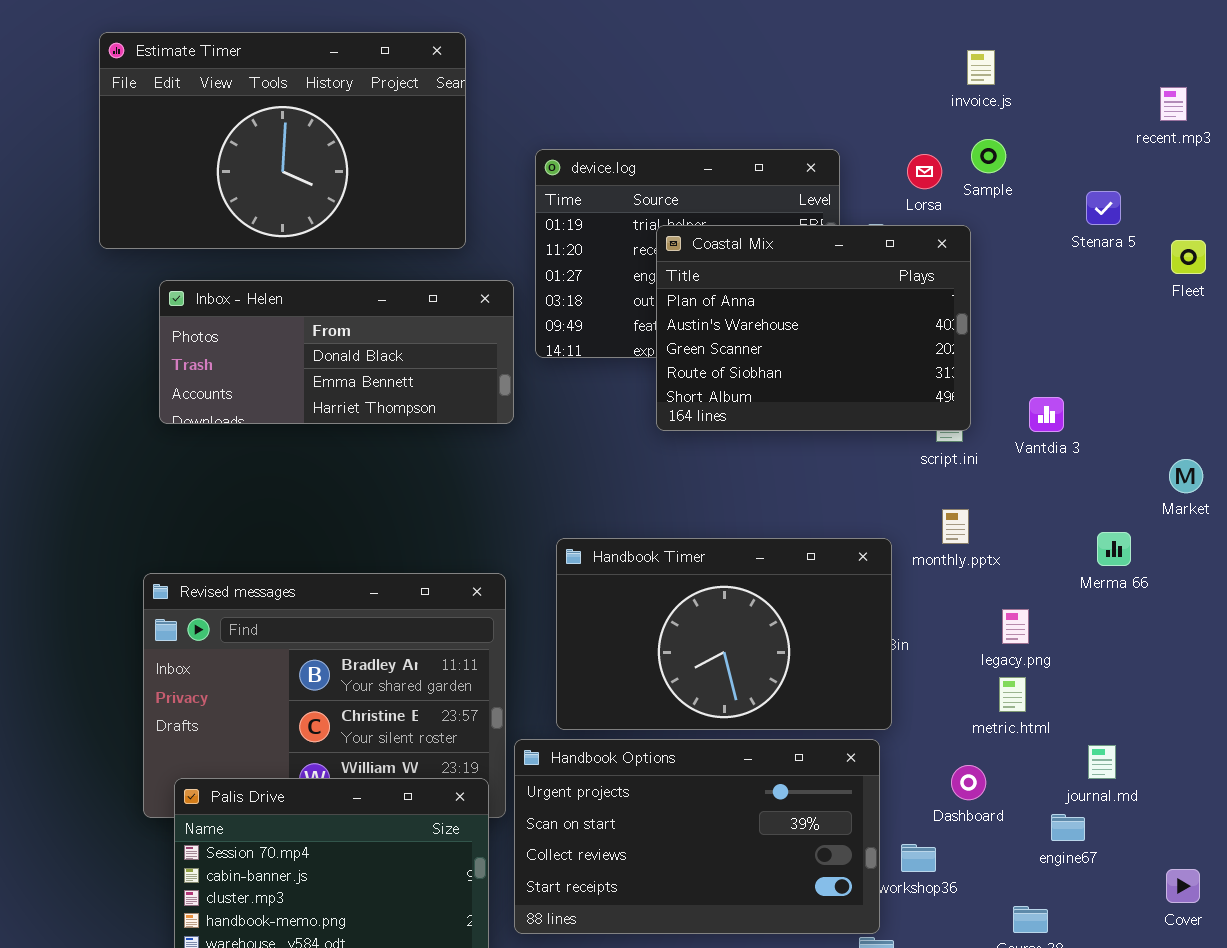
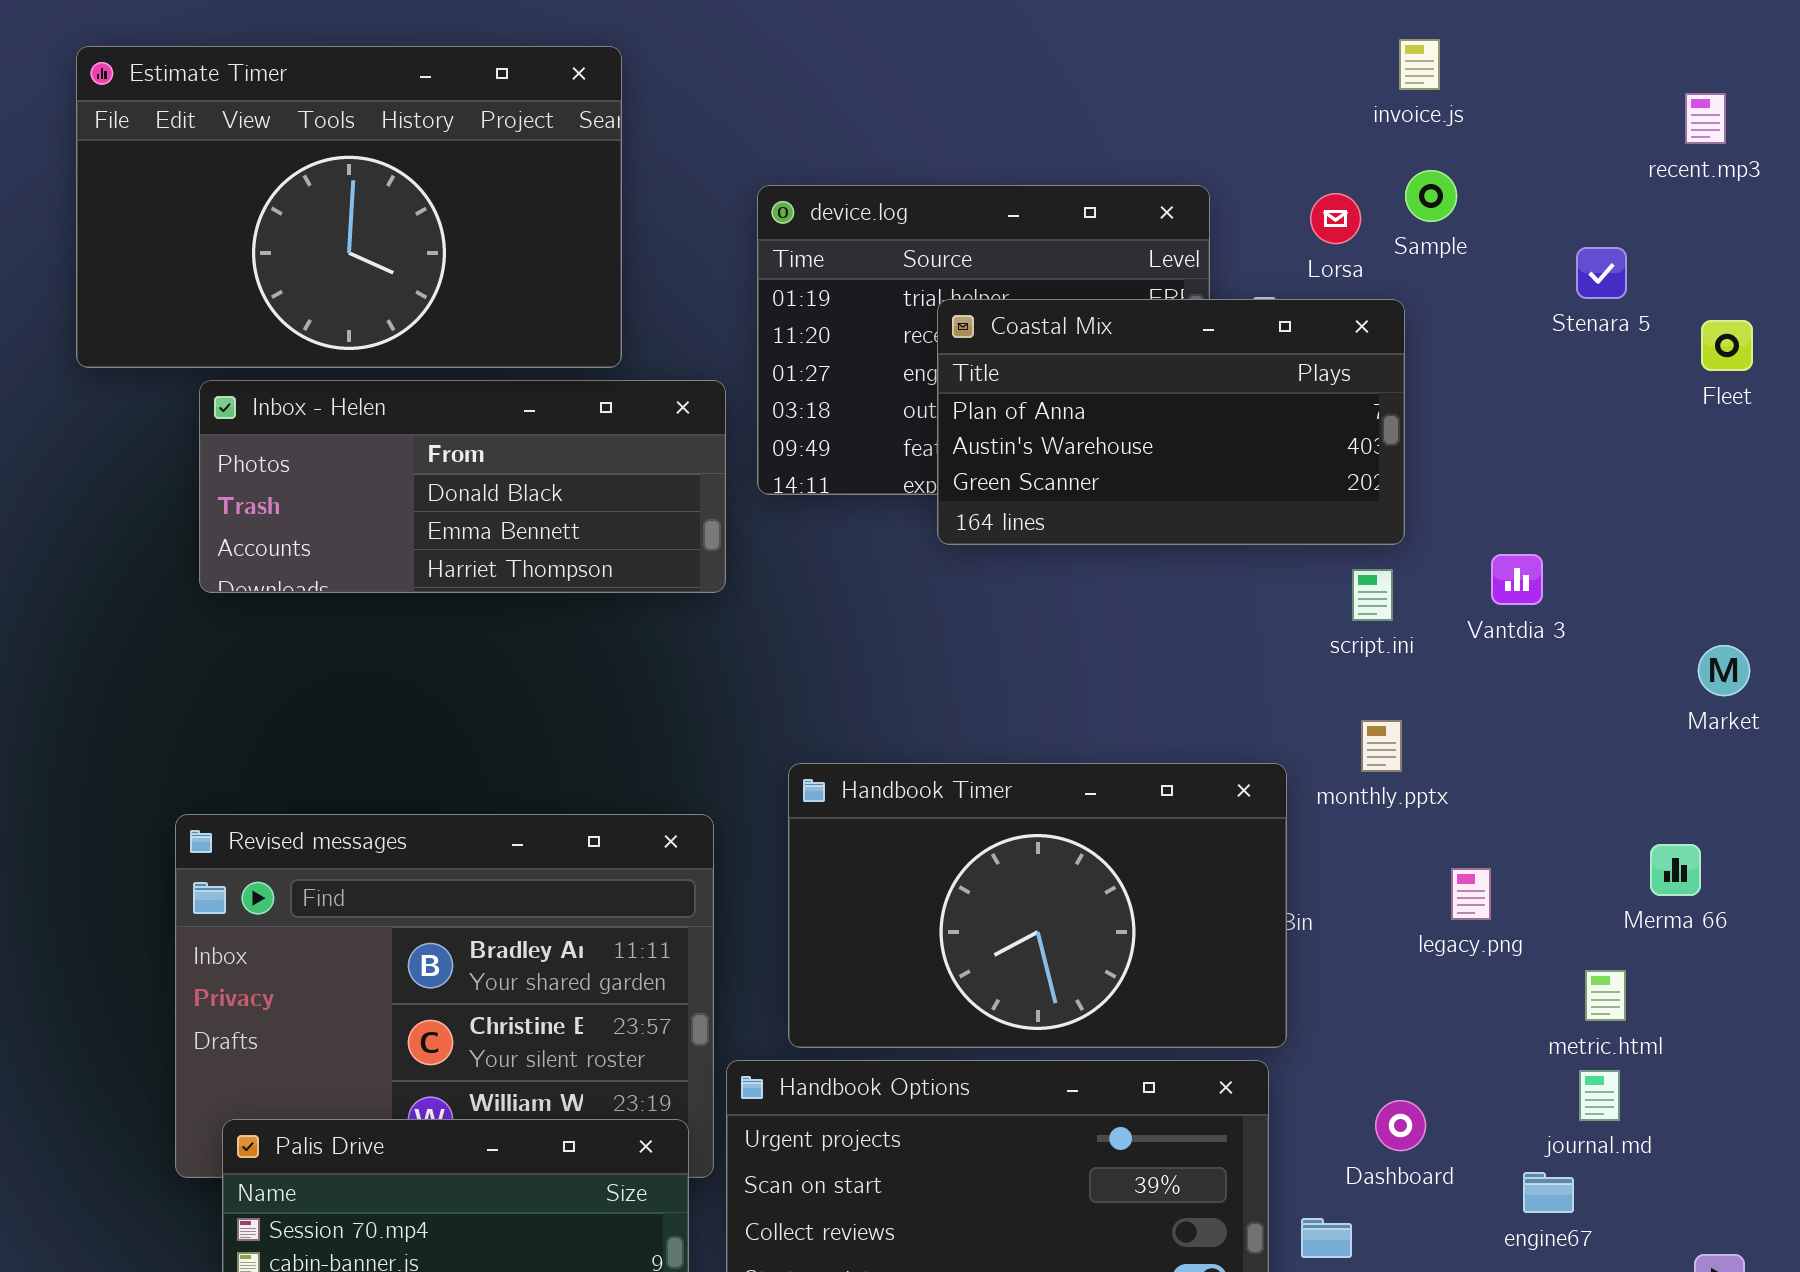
Estimate Timer: [99,32,466,249] -> [76,46,622,368], moved
Coastal Mix: [656,225,971,431] -> [937,299,1405,545], resized
Merma 66: [1097,532,1131,566] -> [1650,844,1701,896], moved
metric.html: [999,677,1026,712] -> [1585,970,1626,1021], moved

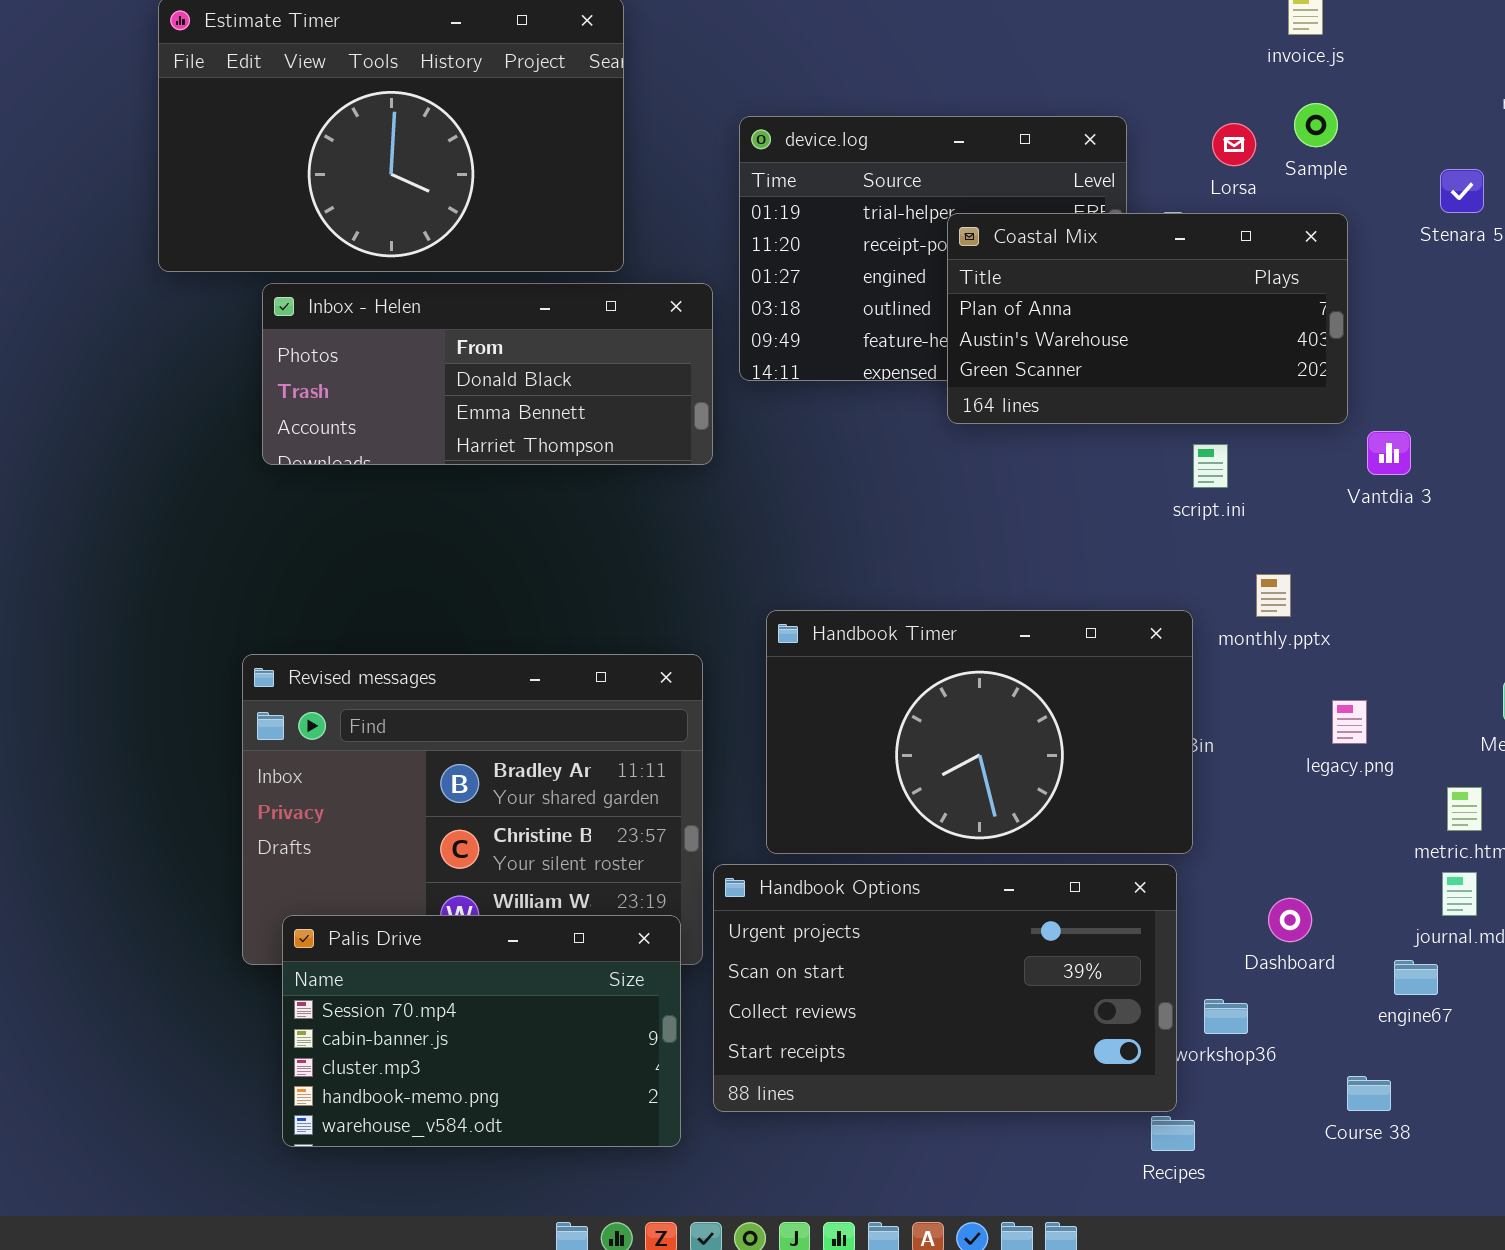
Coastal Mix: [937,299,1405,545] -> [947,213,1348,424], moved
script.ini: [1352,569,1393,621] -> [1193,444,1228,488], moved

